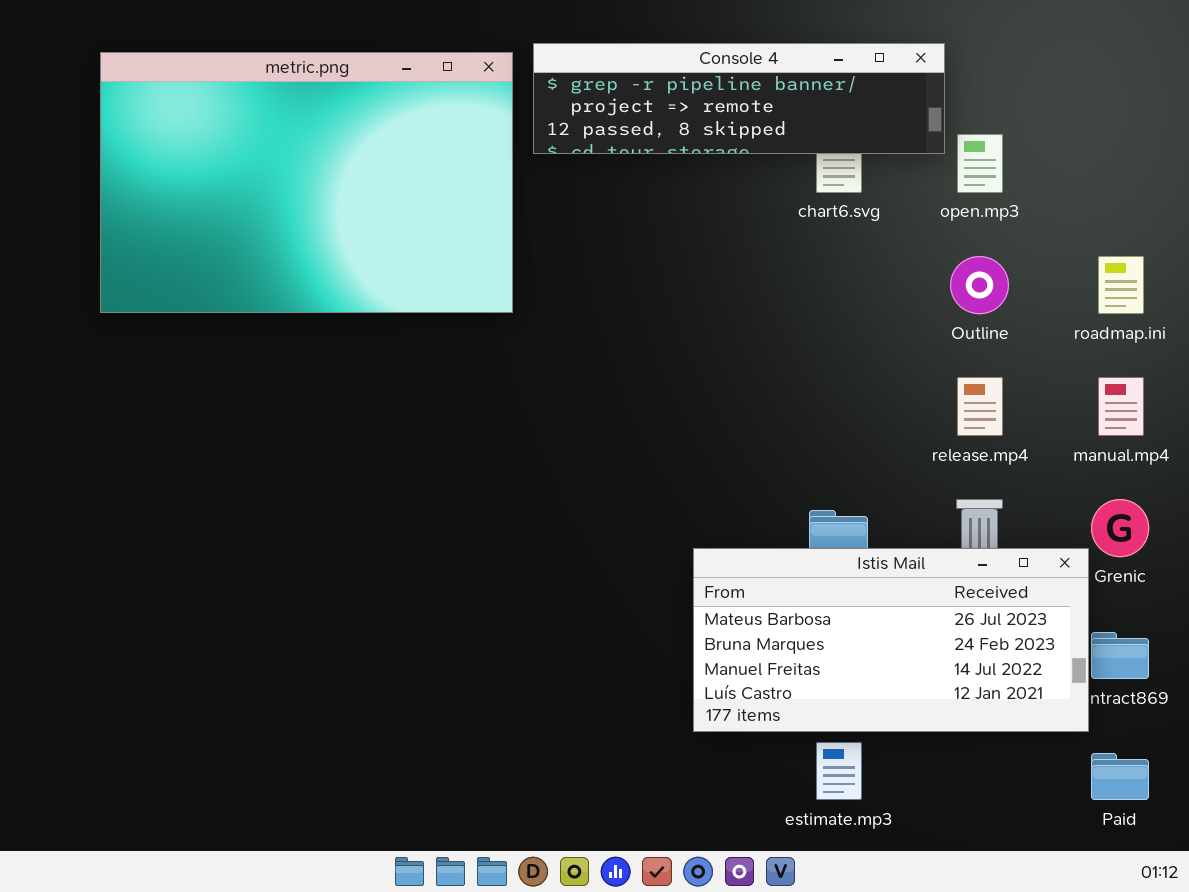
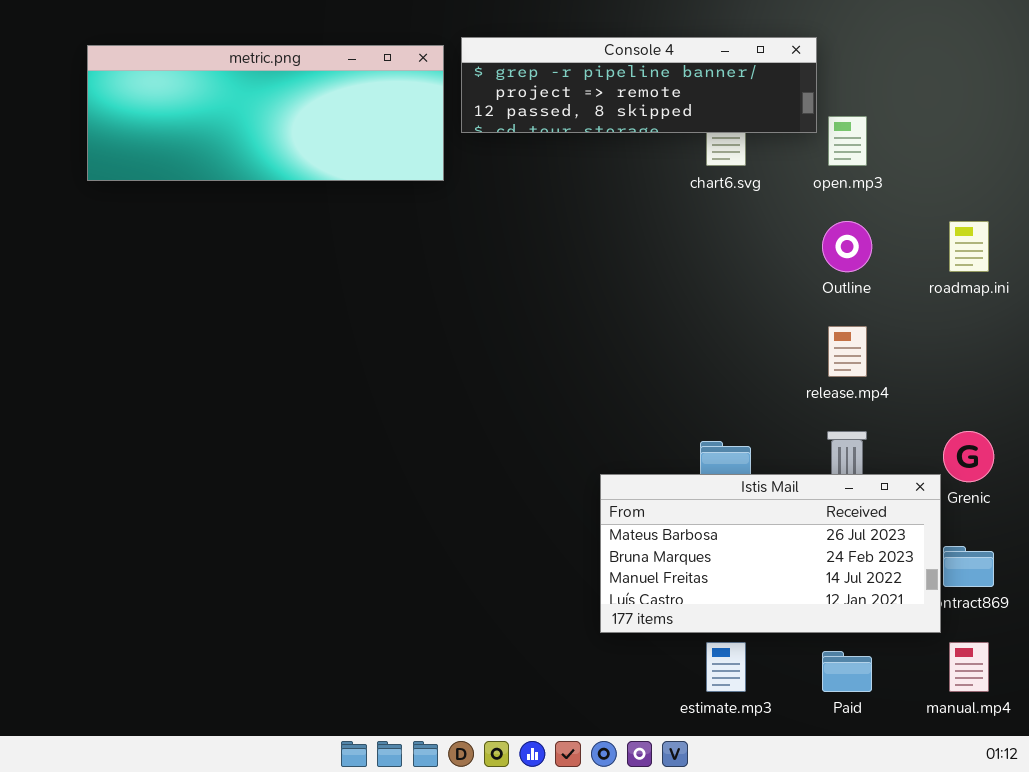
metric.png: [100,52,513,313] -> [87,45,444,181], resized
manual.mp4: [1098,377,1144,436] -> [949,642,989,692], moved
Paid: [1091,753,1149,800] -> [822,651,872,692], moved

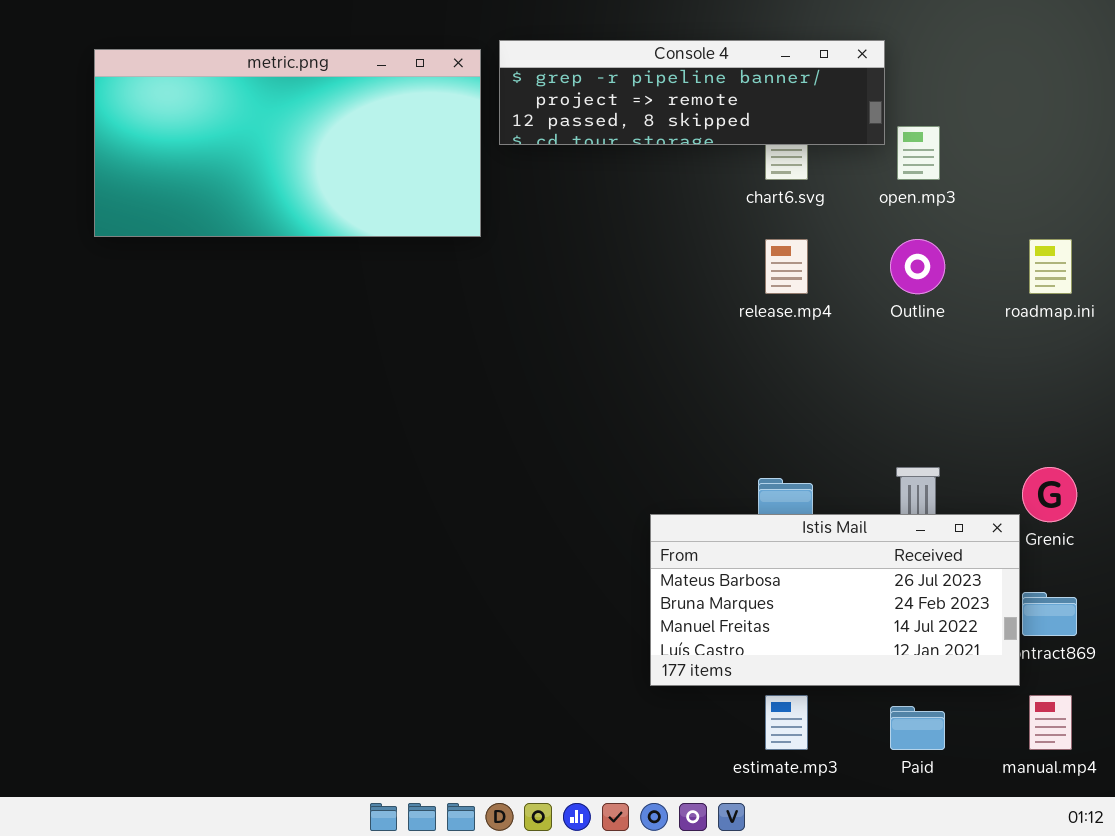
metric.png: [87,45,444,181] -> [94,49,481,237], resized
release.mp4: [828,326,867,377] -> [765,239,808,294], moved

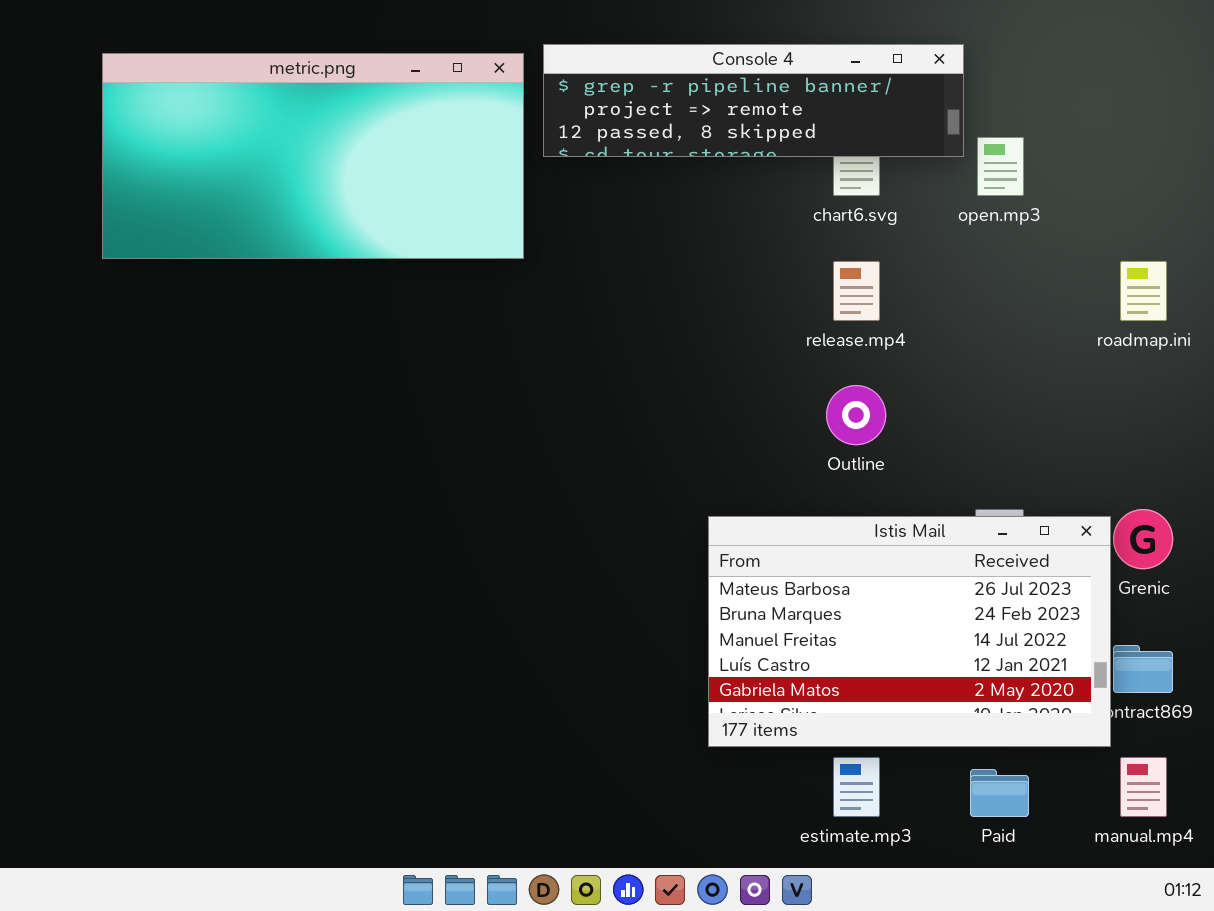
Outline: [890,239,945,294] -> [826,385,886,445], moved
Istis Mail: [650,514,1020,686] -> [708,516,1111,747], resized

